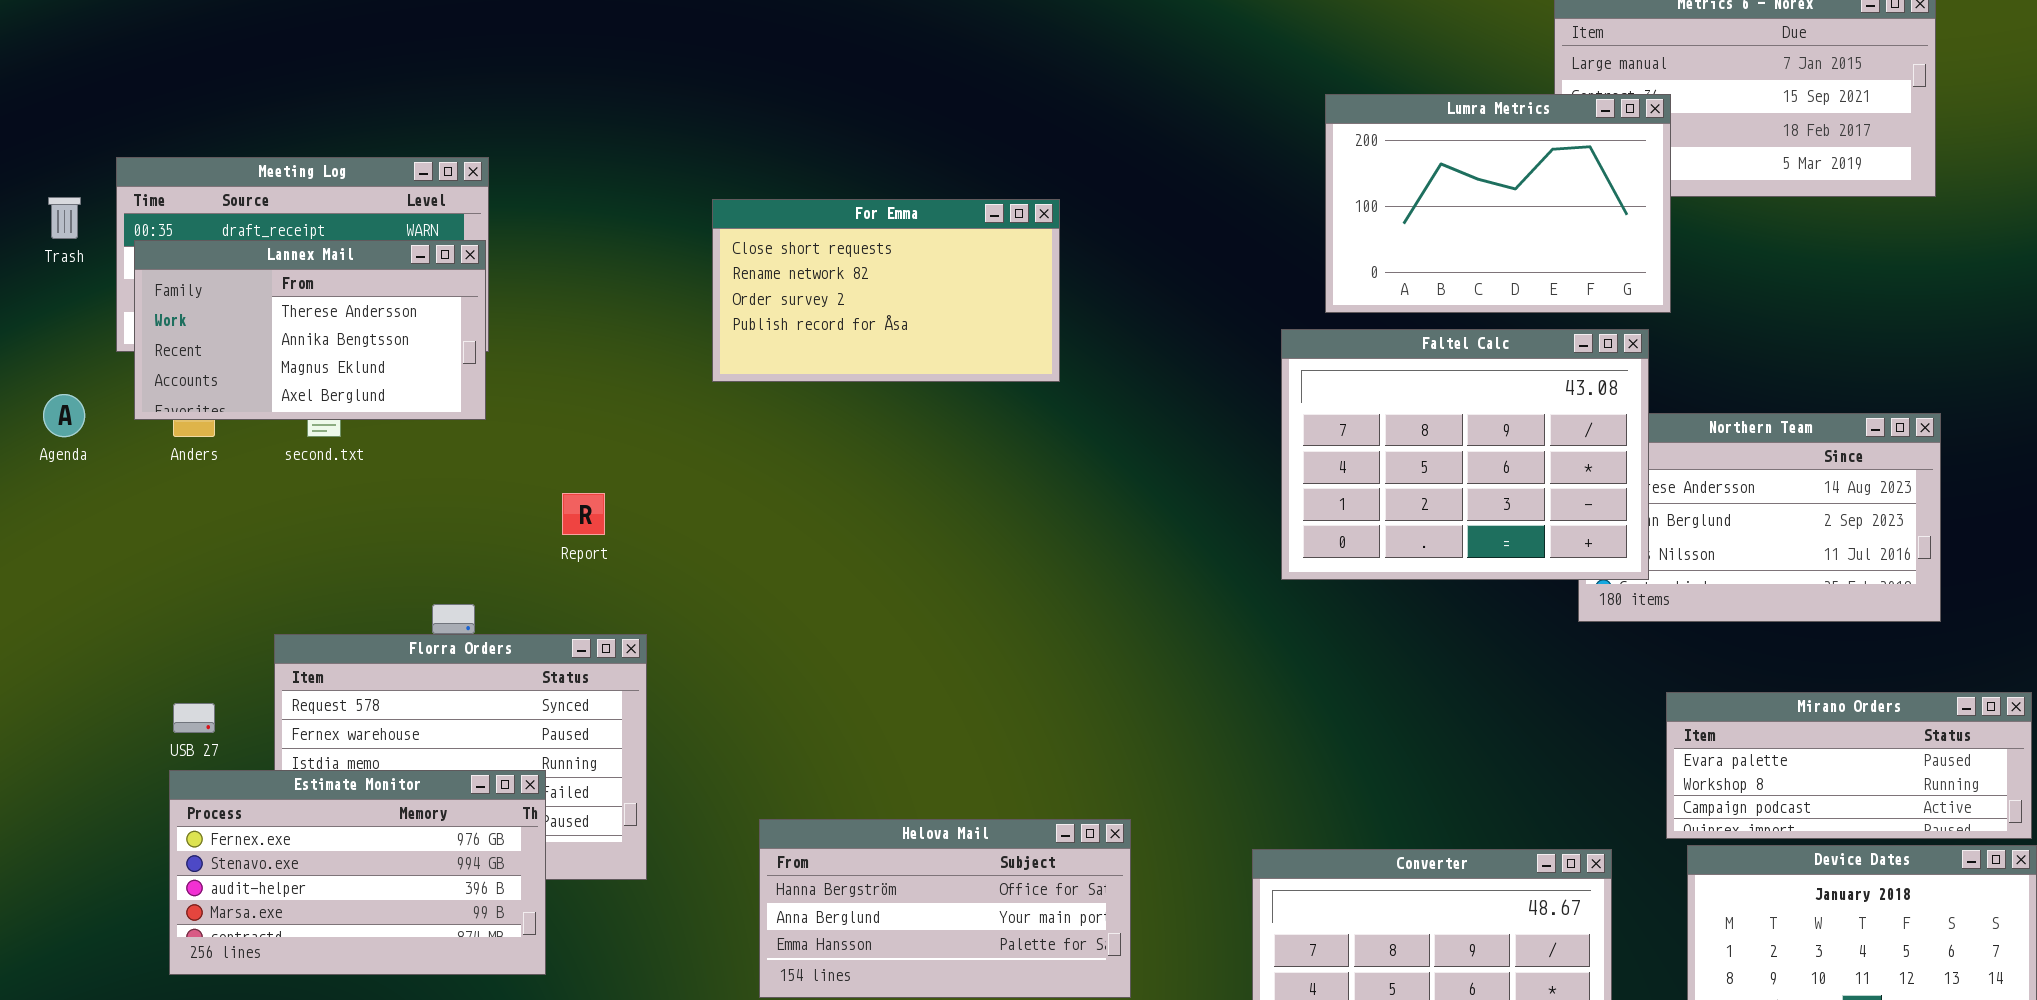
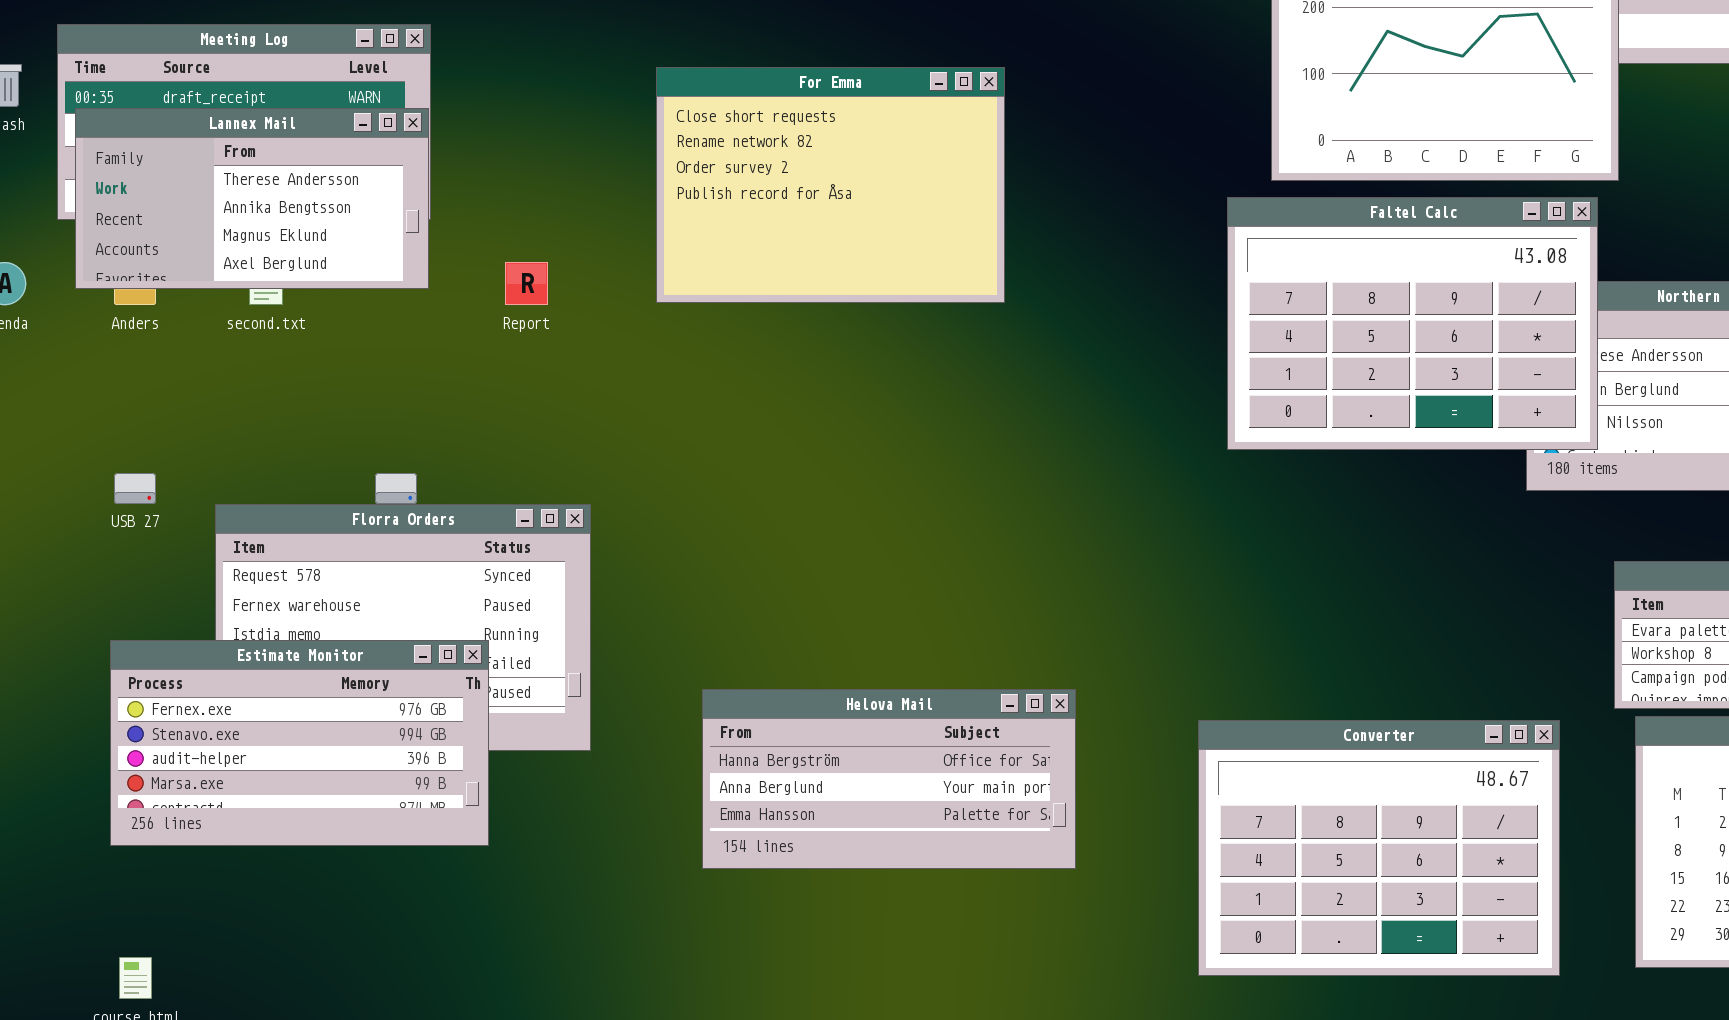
For Emma: [712,199,1060,382] -> [656,67,1005,303], resized
Report: [562,493,605,535] -> [505,262,548,305], moved
USB 27: [173,703,215,733] -> [114,473,156,504], moved

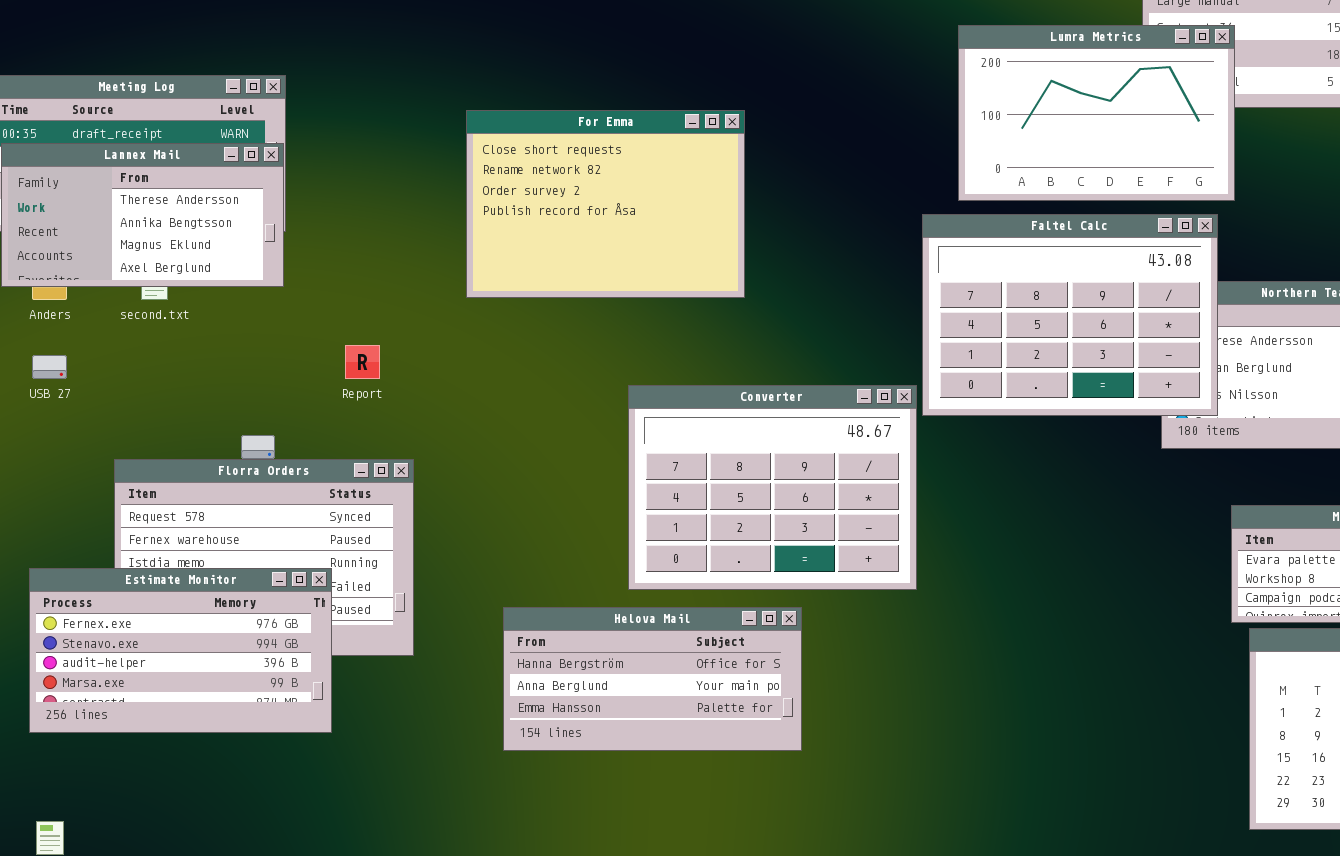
Report: [505,262,548,305] -> [345,345,380,379], moved
USB 27: [114,473,156,504] -> [32,355,67,379], moved
Converter: [1198,720,1560,976] -> [628,385,917,590], moved

